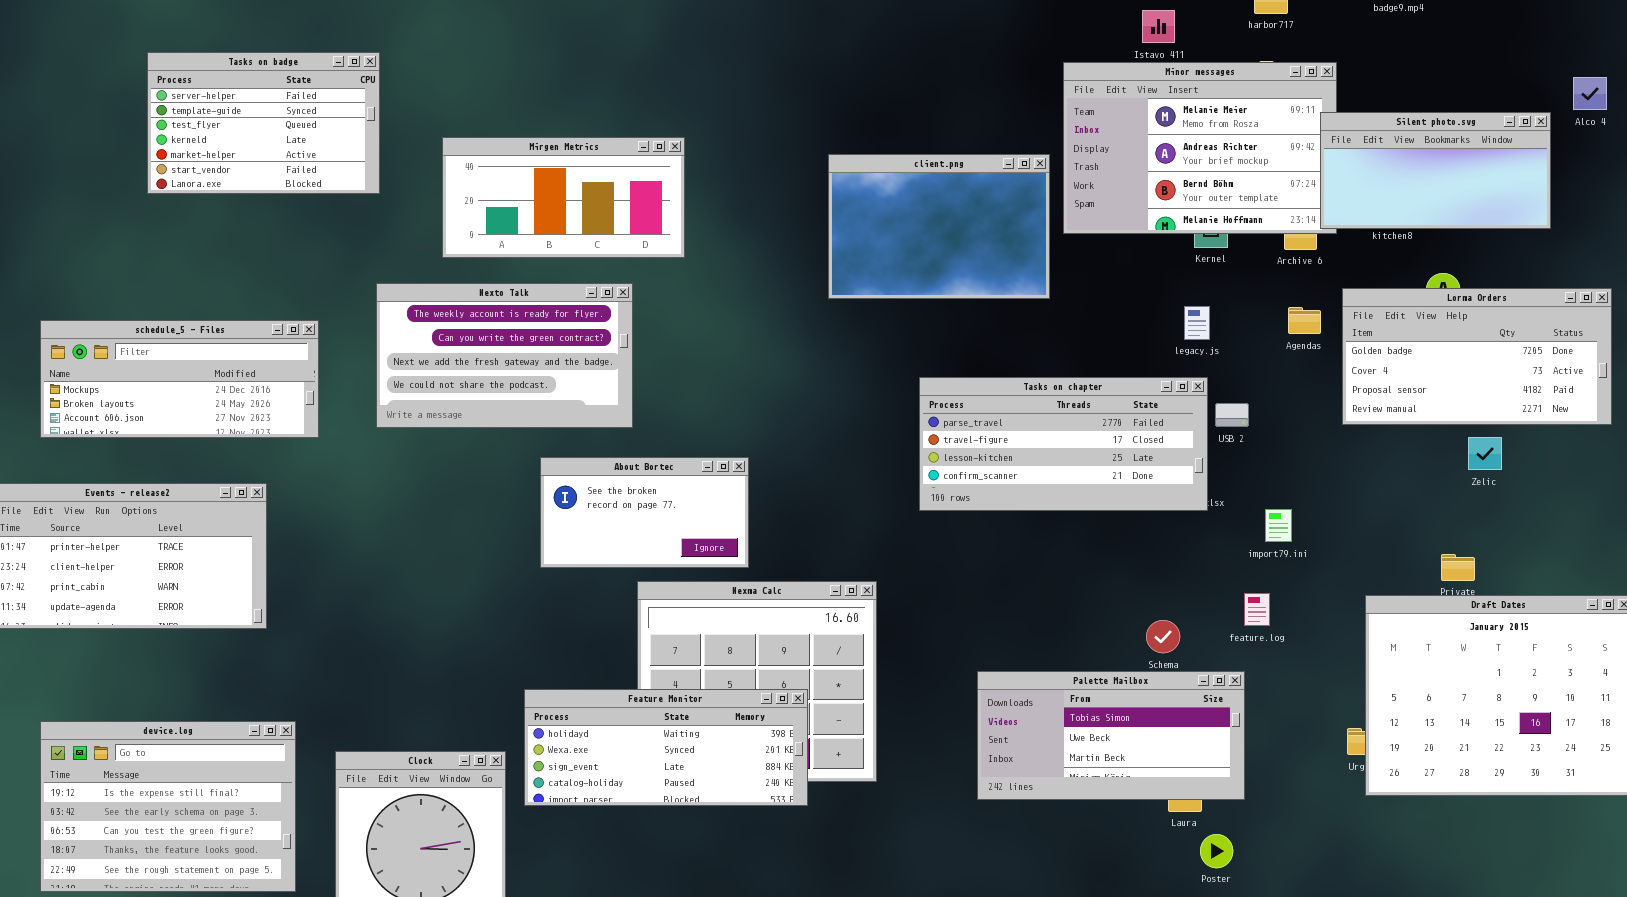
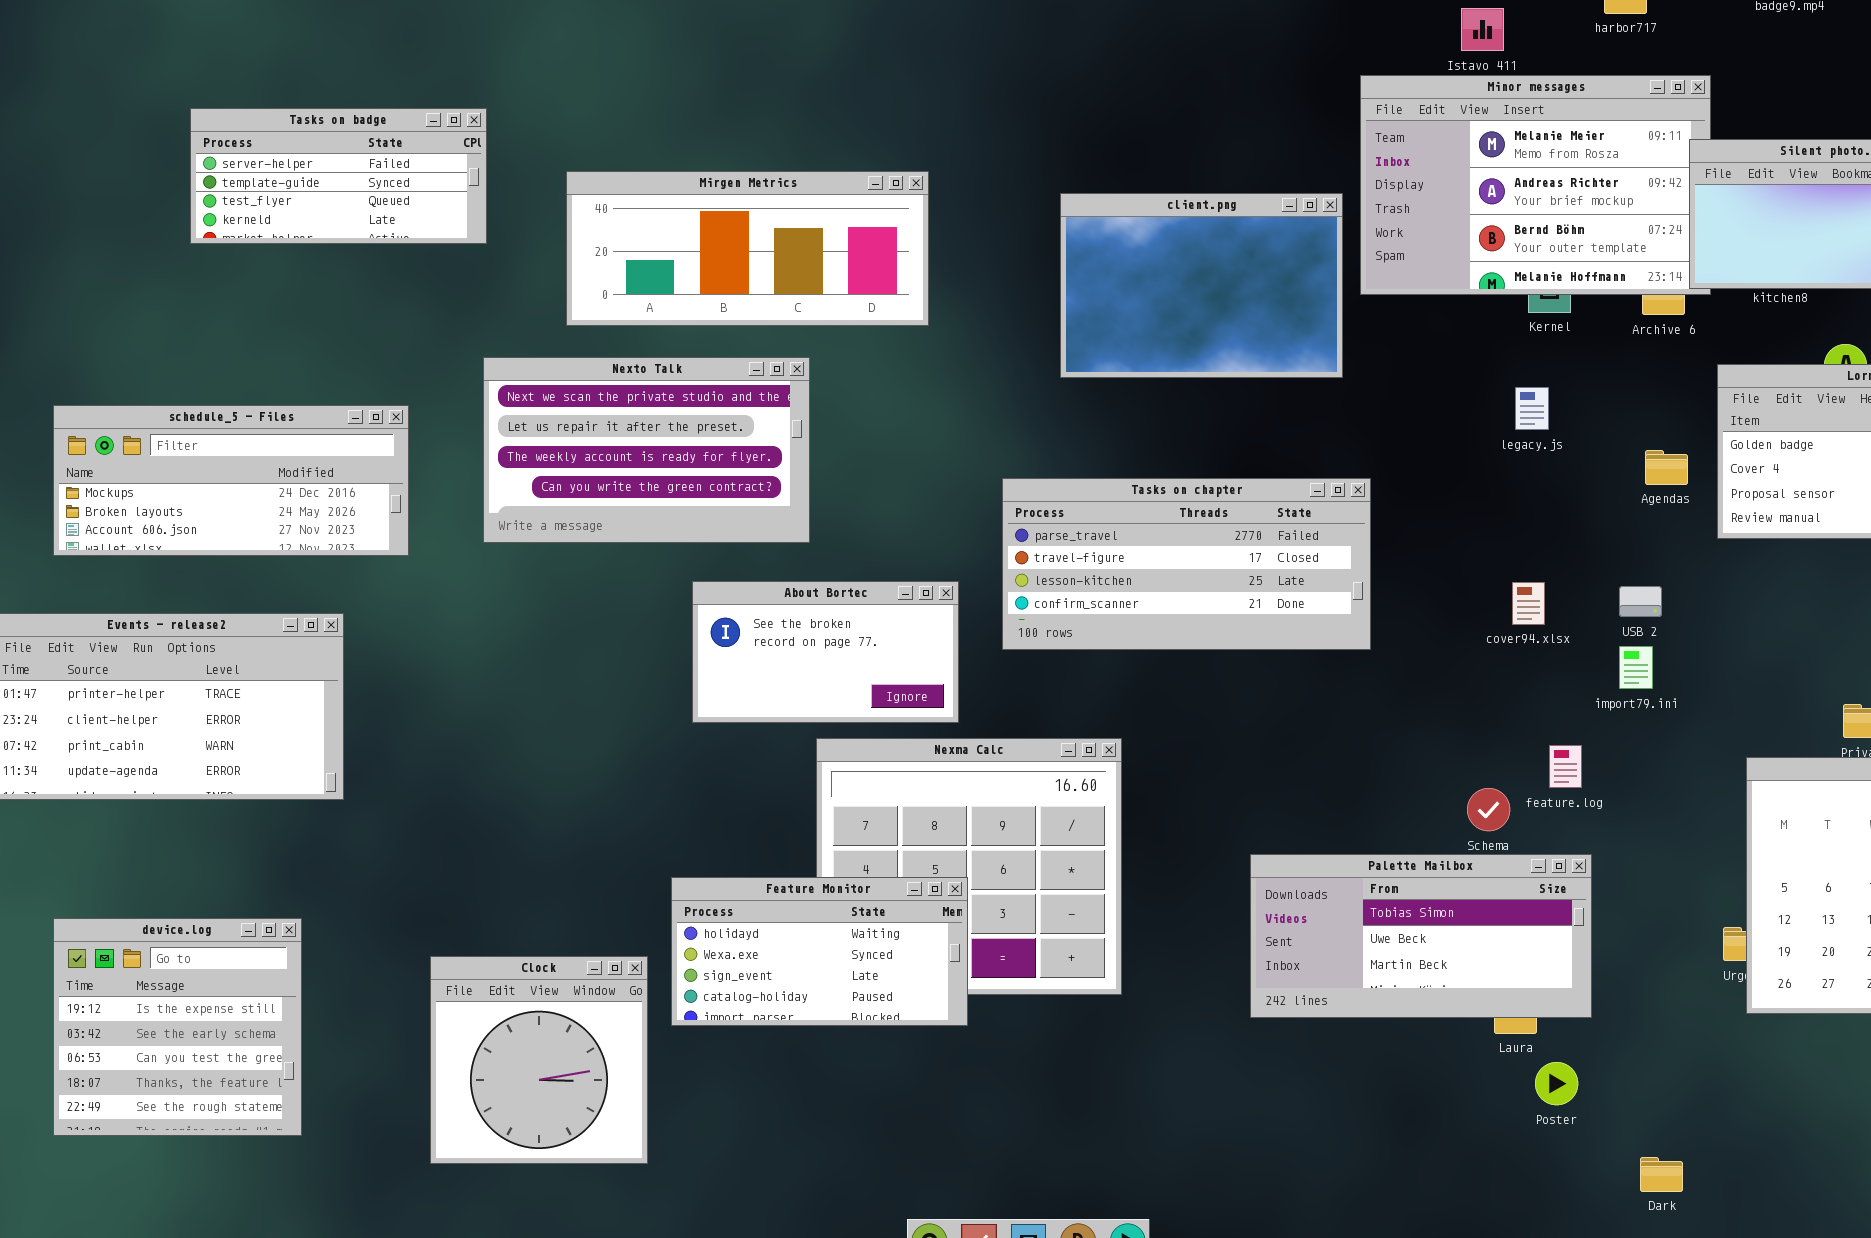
Tasks on badge: [147,52,380,194] -> [190,108,487,244], resized
Mirgen Metrics: [442,137,685,258] -> [566,171,929,326], resized
Nexto Talk: [376,283,633,428] -> [483,357,810,543], scrolled up 2 rows
Agendas: [1288,307,1321,334] -> [1645,450,1688,485], moved
Tasks on chapter: [919,377,1208,511] -> [1002,478,1371,650], moved
USB 2: [1215,403,1249,427] -> [1619,586,1662,617], moved
feature.log: [1244,593,1270,626] -> [1549,745,1582,788], moved
Feature Monitor: [524,689,808,806] -> [671,877,968,1026], resized
device.log: [40,721,296,892] -> [53,918,302,1136], resized

